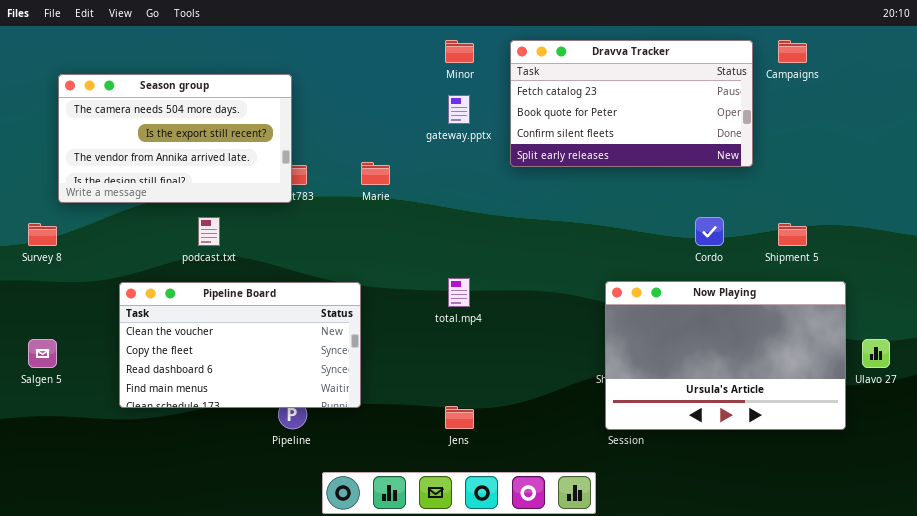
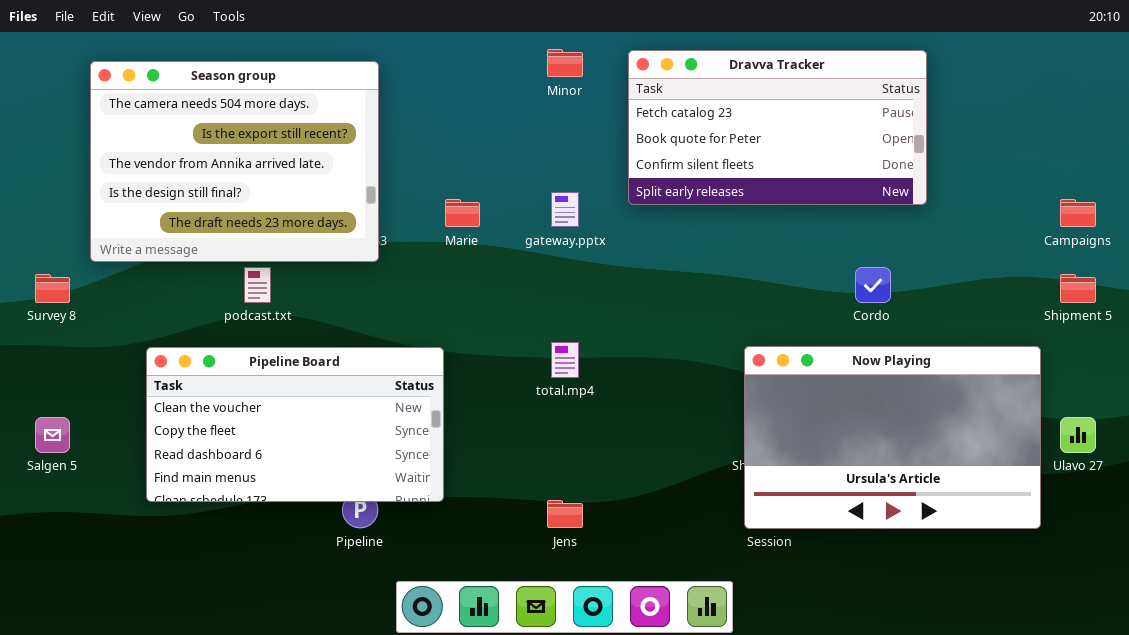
Campaigns: [778,40,807,63] -> [1060,199,1096,227], moved
Season group: [58,74,292,203] -> [90,61,379,262], moved, resized
gateway.pptx: [448,95,470,124] -> [551,192,579,227], moved
Shipment 5: [778,223,807,246] -> [1060,274,1096,303], moved

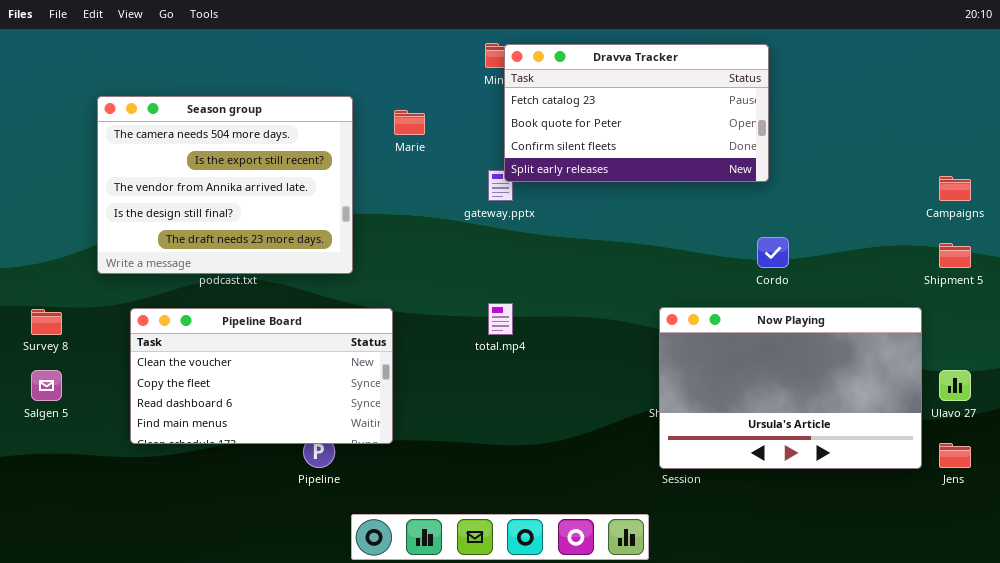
Dravva Tracker: [628,50,927,205] -> [504,44,769,182], moved
Season group: [90,61,379,262] -> [97,96,353,274], moved
Marie: [445,199,480,227] -> [394,110,425,135], moved
Survey 8: [35,274,70,303] -> [31,309,62,335], moved
Jens: [547,500,583,528] -> [939,443,971,468], moved

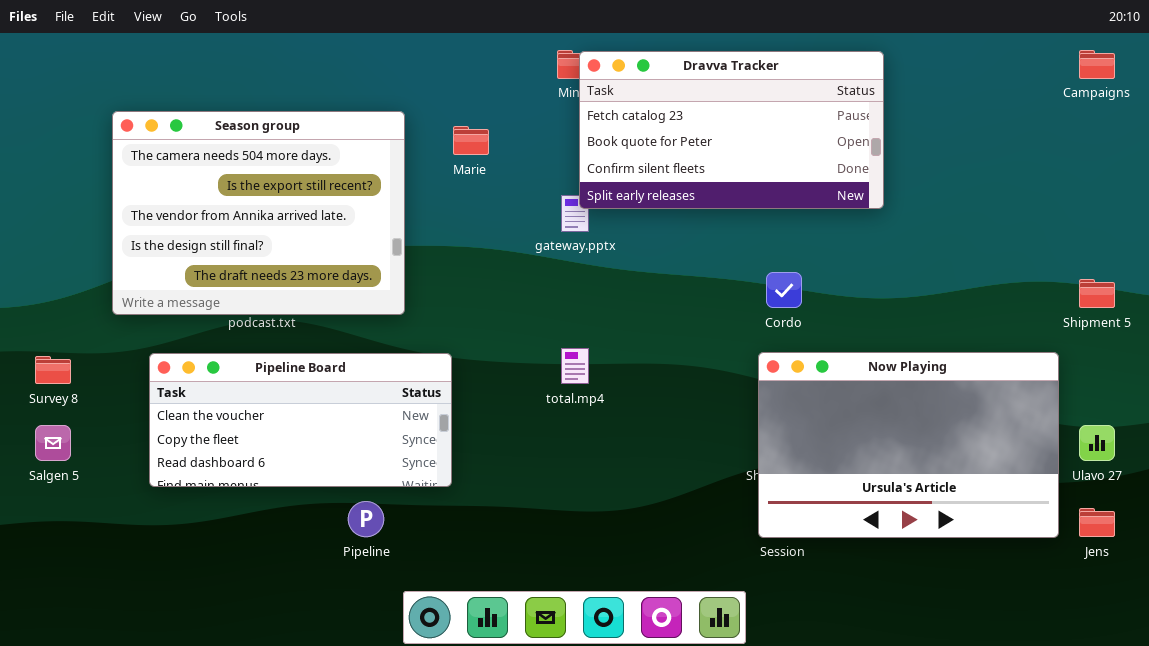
Campaigns: [939,176,971,201] -> [1079,50,1115,79], moved
Cordo: [757,237,789,268] -> [766,272,802,308], moved
Pipeline Board: [130,308,393,444] -> [149,353,452,487], resized

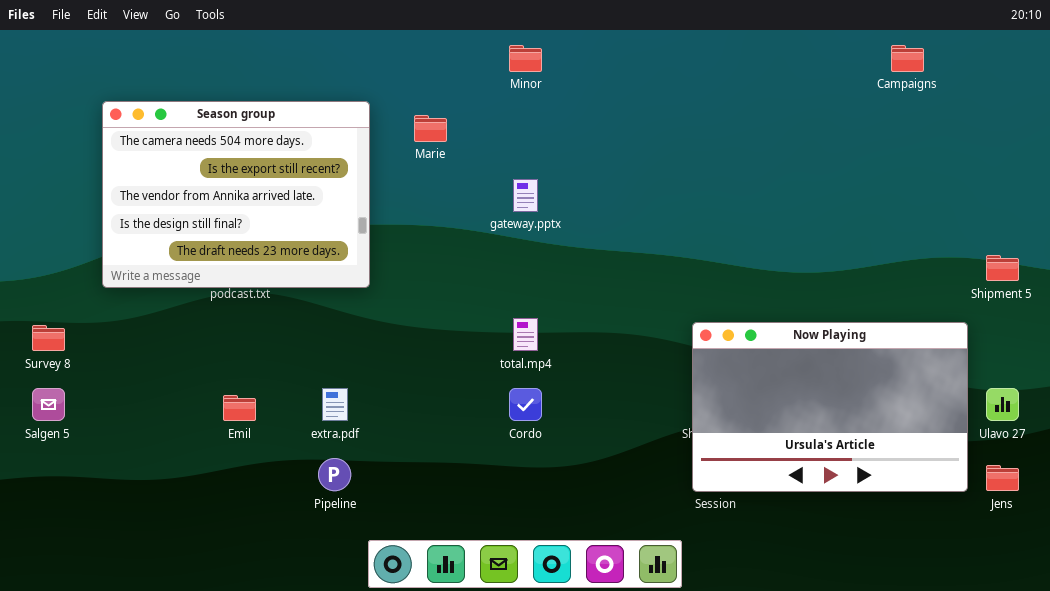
Campaigns: [1079,50,1115,79] -> [891,45,924,72], moved
Dravva Tracker: [579,51,884,209] -> none, closed
Cordo: [766,272,802,308] -> [509,388,542,421], moved
Pipeline Board: [149,353,452,487] -> none, closed

